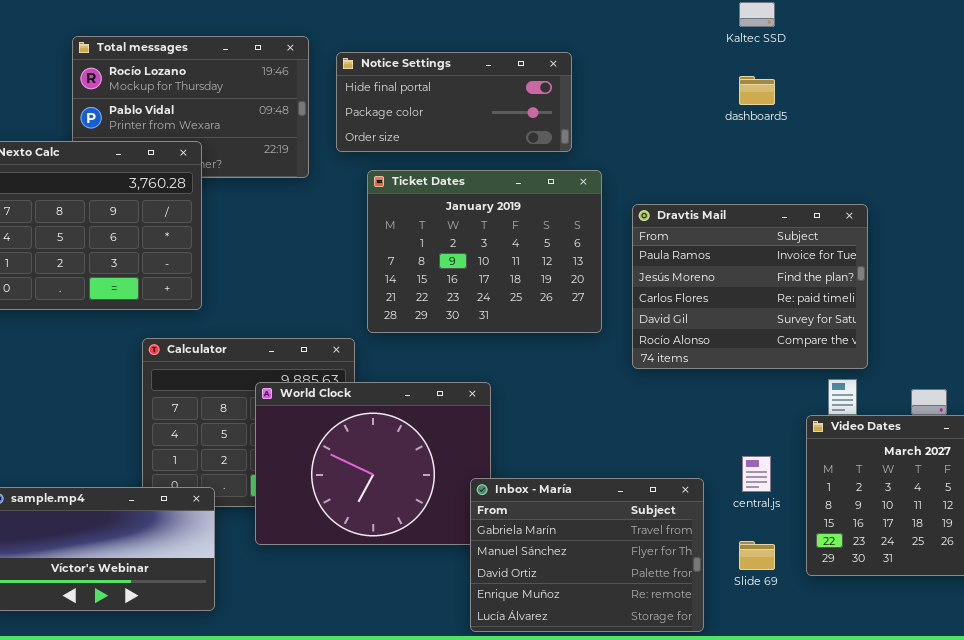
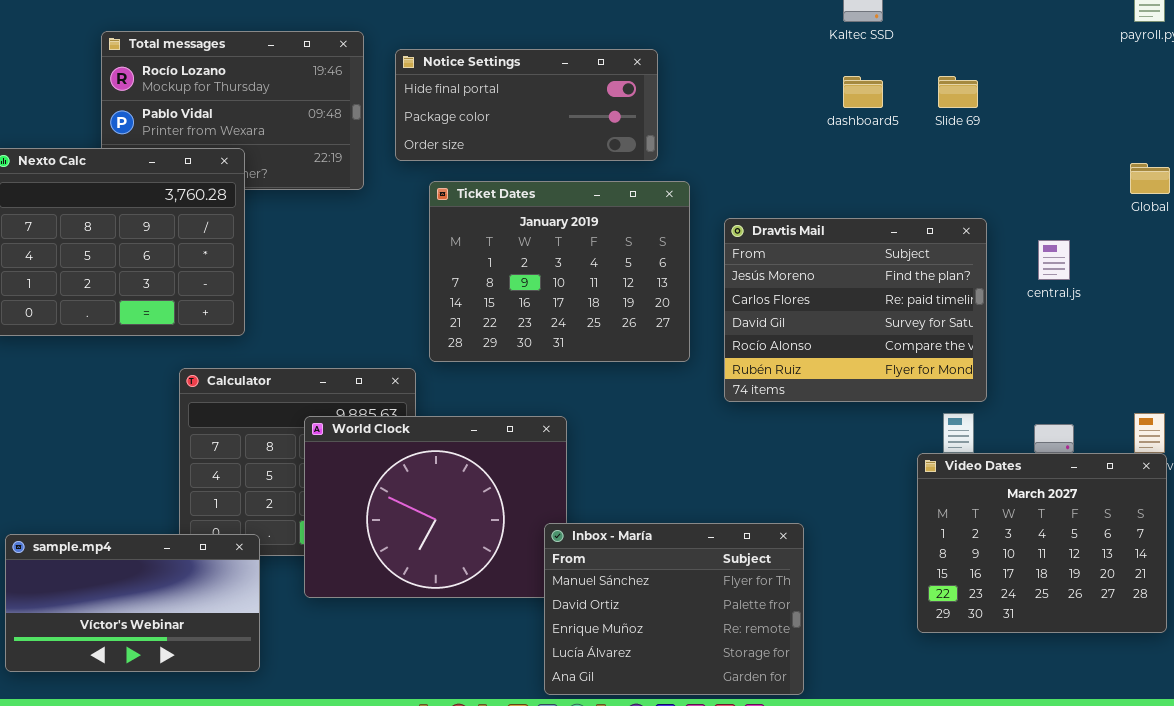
Dravtis Mail: [632,204,868,369] -> [724,218,987,402], scrolled down 1 row
central.js: [742,456,771,492] -> [1038,240,1070,280], moved
Inbox - María: [470,478,704,632] -> [544,523,804,695], scrolled down 1 row
Slide 69: [739,541,775,570] -> [938,76,978,108], moved

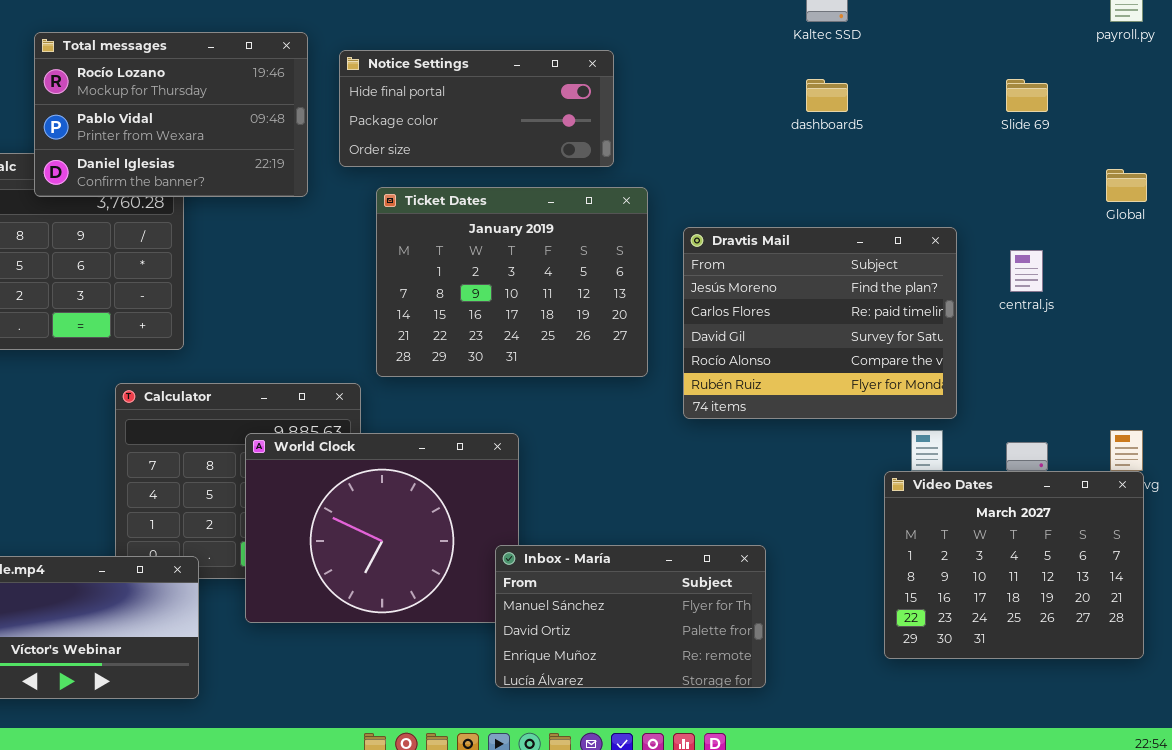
Total messages: [101,31,364,190] -> [34,32,308,197], raised
Slide 69: [938,76,978,108] -> [1006,79,1048,112], moved
Inbox - María: [544,523,804,695] -> [495,545,766,688], resized

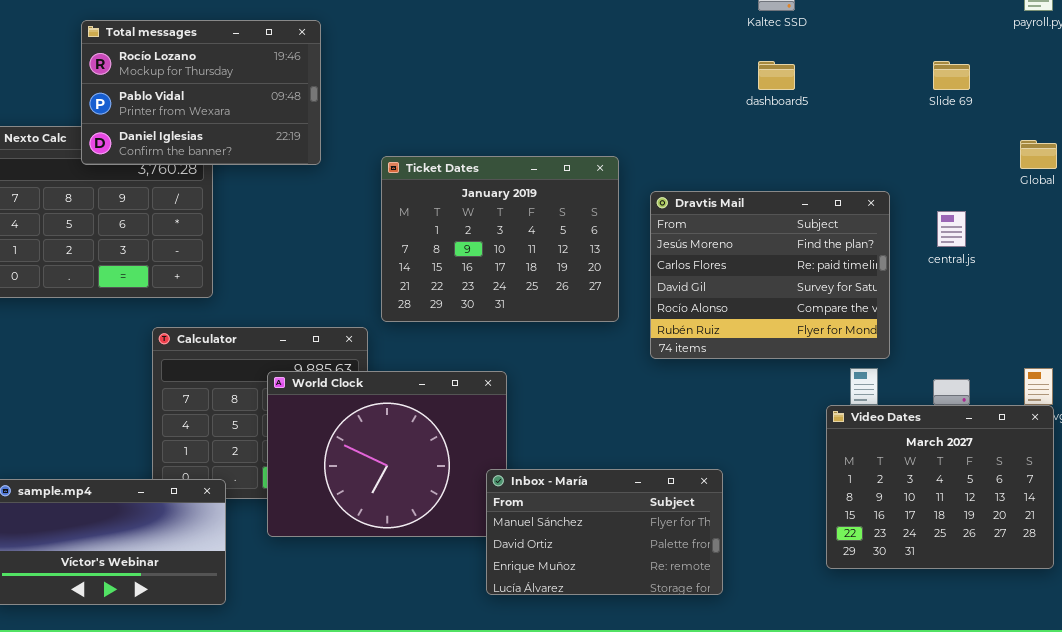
Notice Settings: [339,50,614,167] -> none, closed

